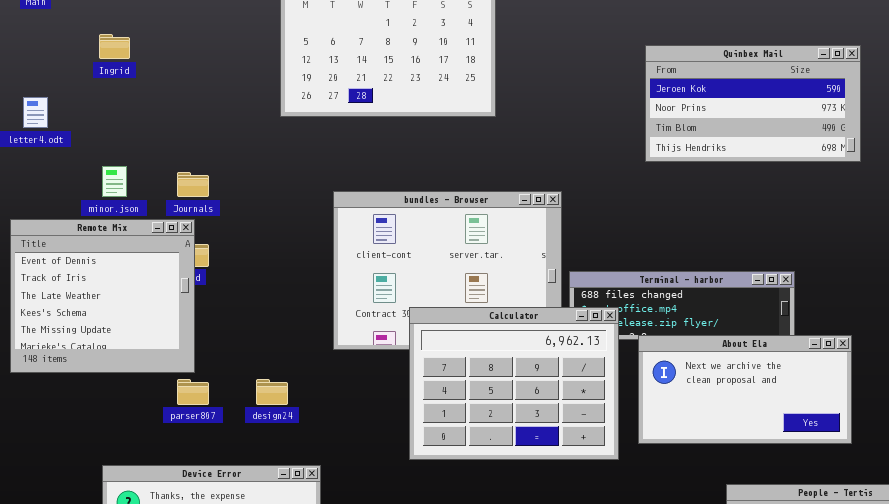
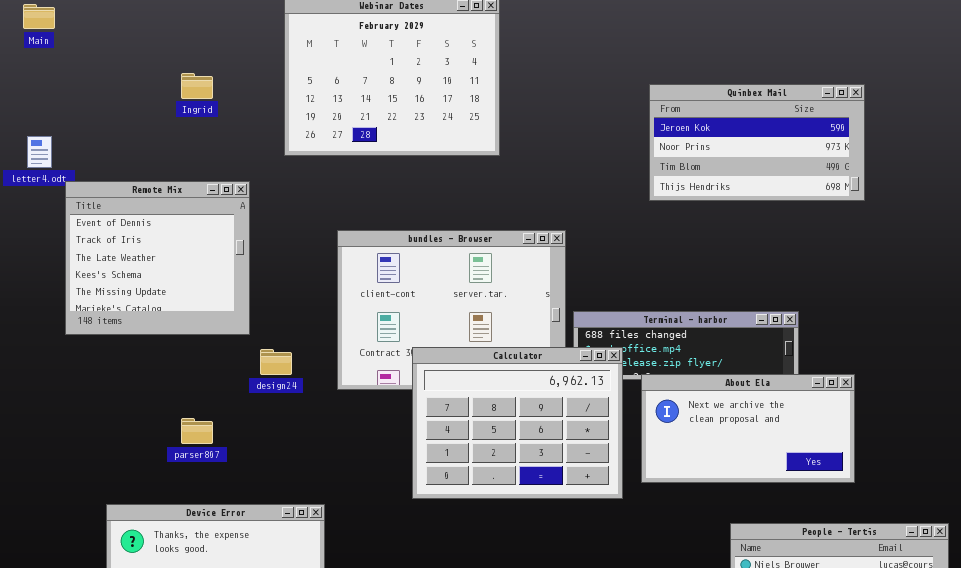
Ingrid: [99,34,130,59] -> [181,73,213,99], moved
Remote Mix: [10,219,195,373] -> [65,181,250,335], moved
design24: [256,379,288,405] -> [260,349,292,375], moved

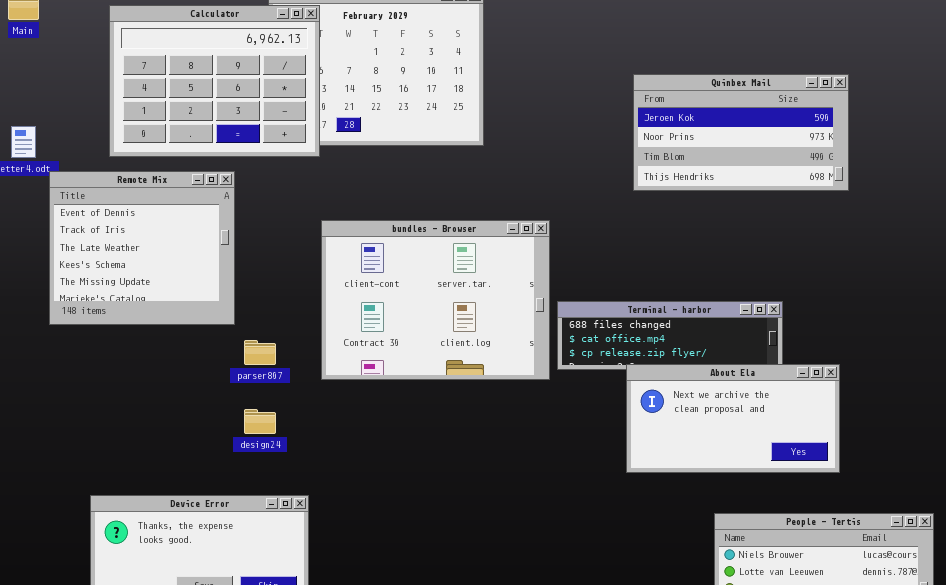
Calculator: [412,347,623,499] -> [109,5,320,157], moved
design24: [260,349,292,375] -> [244,409,276,434], moved
parser807: [181,418,213,444] -> [244,340,276,365], moved

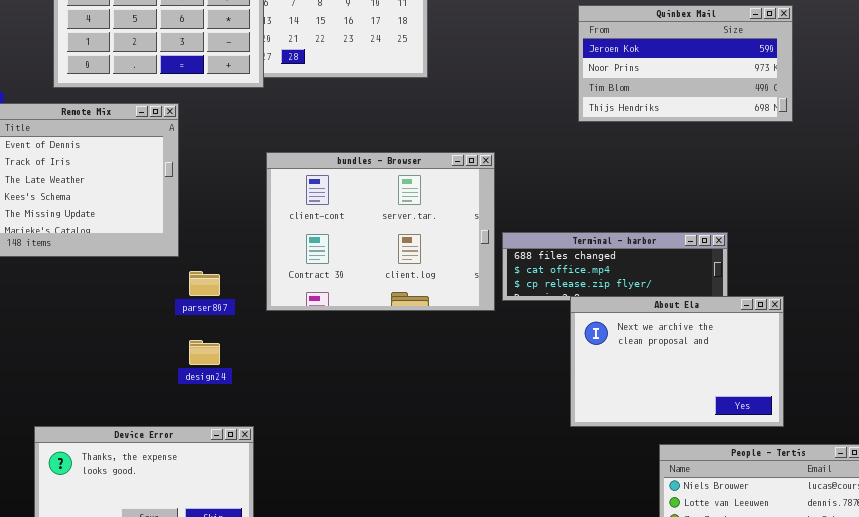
About Ela: [626,364,840,473] -> [570,296,784,427], resized

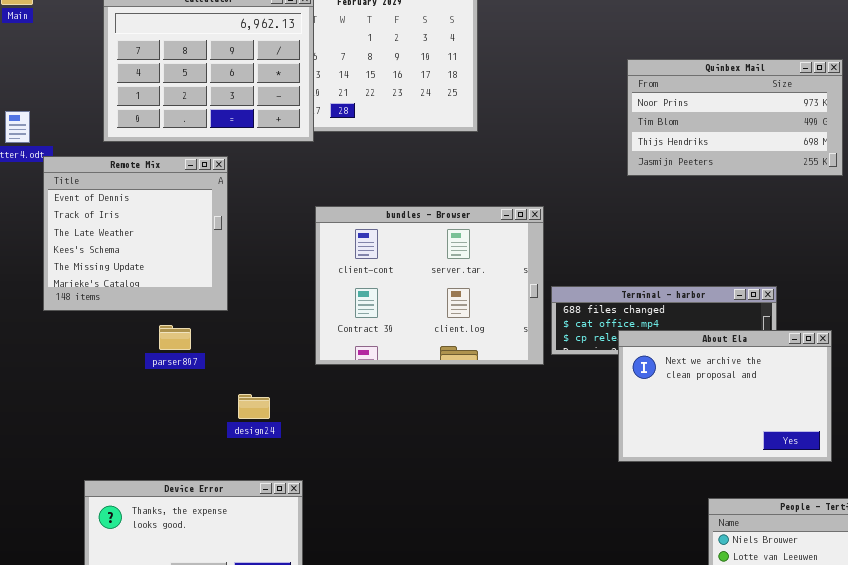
Quinbex Mail: [578,5,793,122] -> [627,59,843,176], scrolled down 1 row
parser807: [189,271,220,296] -> [159,325,191,350], moved
About Ela: [570,296,784,427] -> [618,330,832,462], moved

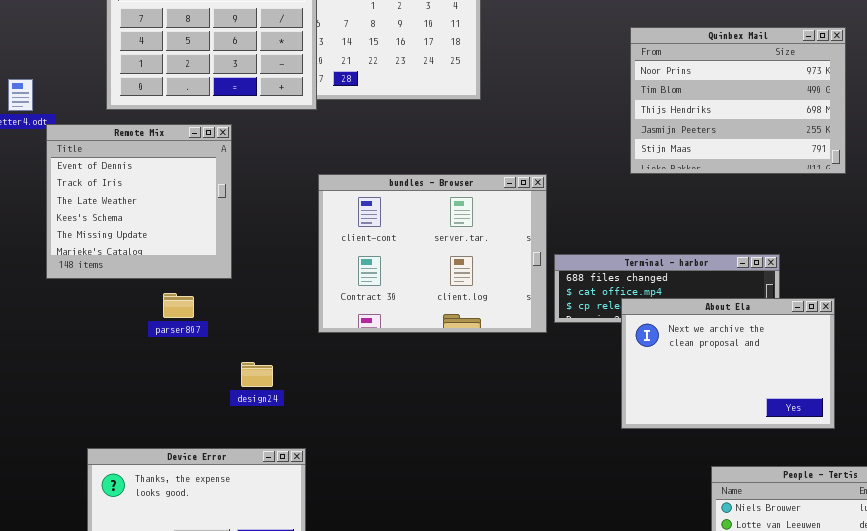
Quinbex Mail: [627,59,843,176] -> [630,27,846,174], resized

